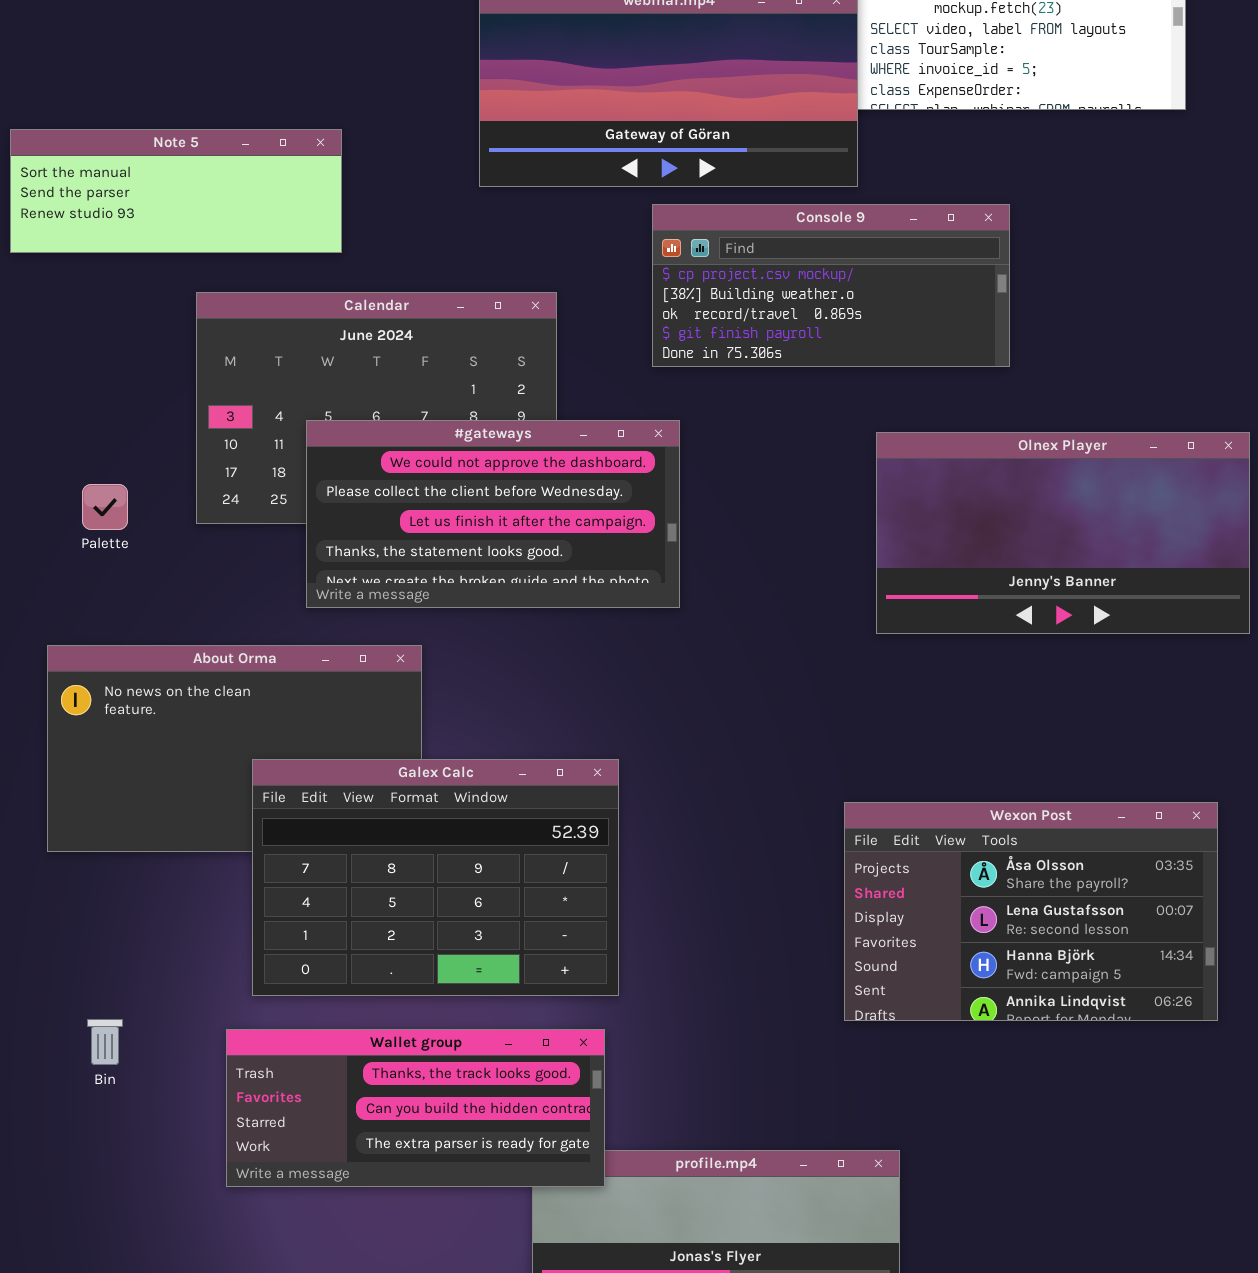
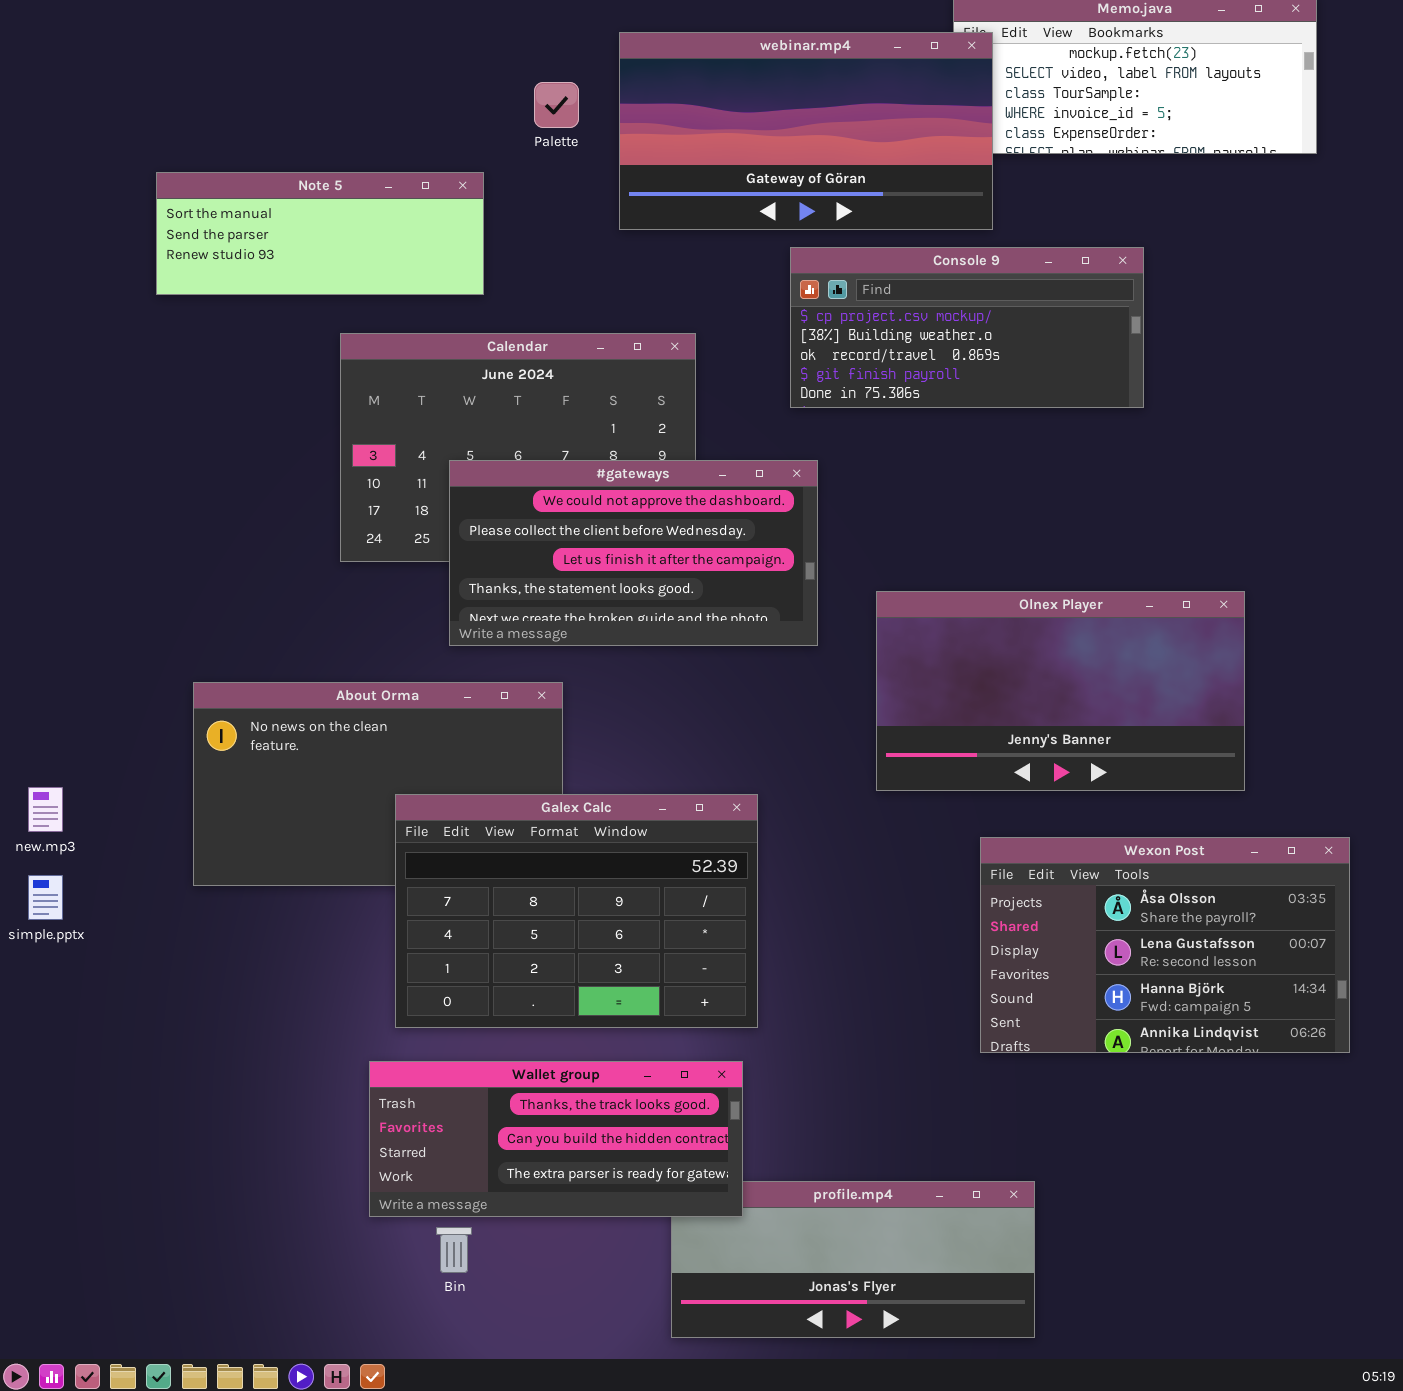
Olnex Player: [876,432,1250,634] -> [876,591,1245,791], moved
Palette: [82,484,128,530] -> [534,82,579,128], moved
Bin: [87,1019,123,1065] -> [436,1227,472,1273], moved

